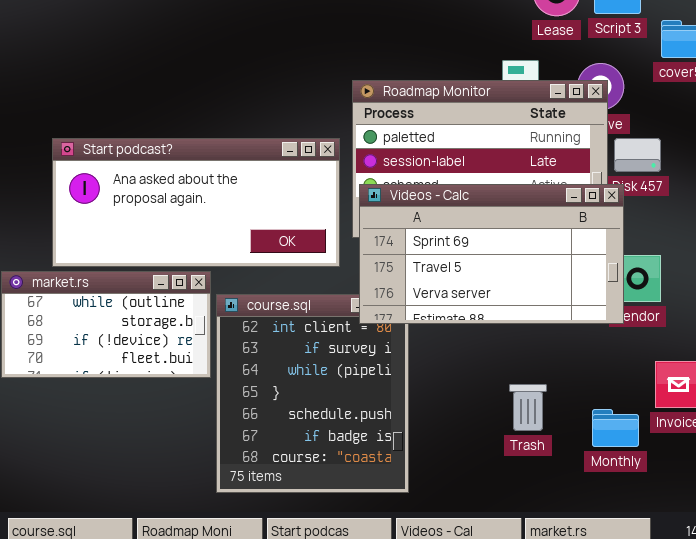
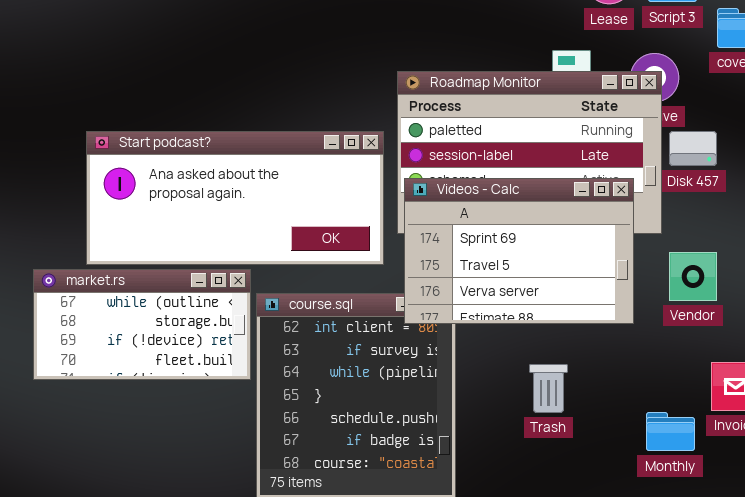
Videos - Calc: [359,184,624,324] -> [404,178,634,324], resized
Trash: [509,384,547,431] -> [529,364,568,413], moved

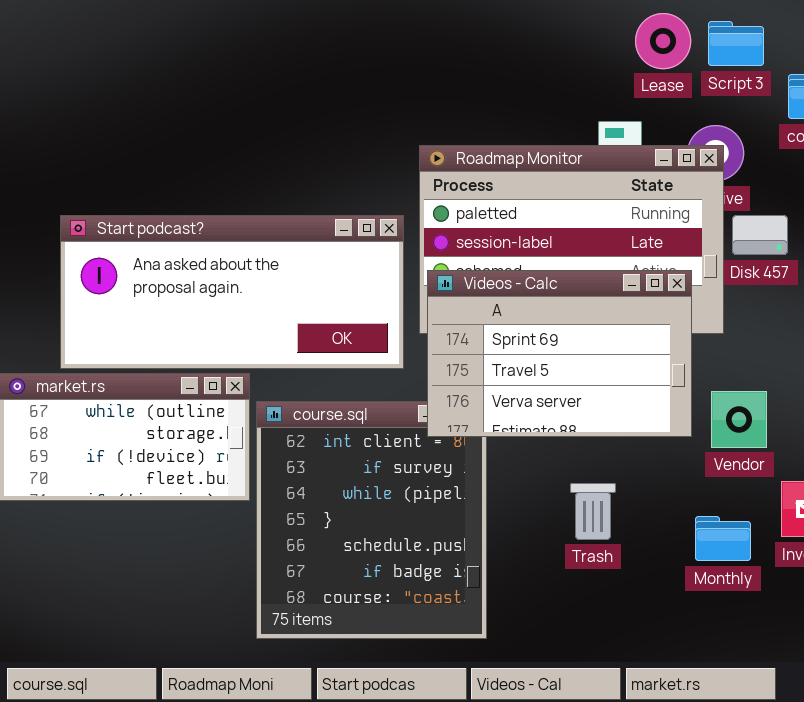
Vendor: [669,252,717,301] -> [711,391,767,448], moved
Monthly: [646,412,695,451] -> [695,516,751,561], moved

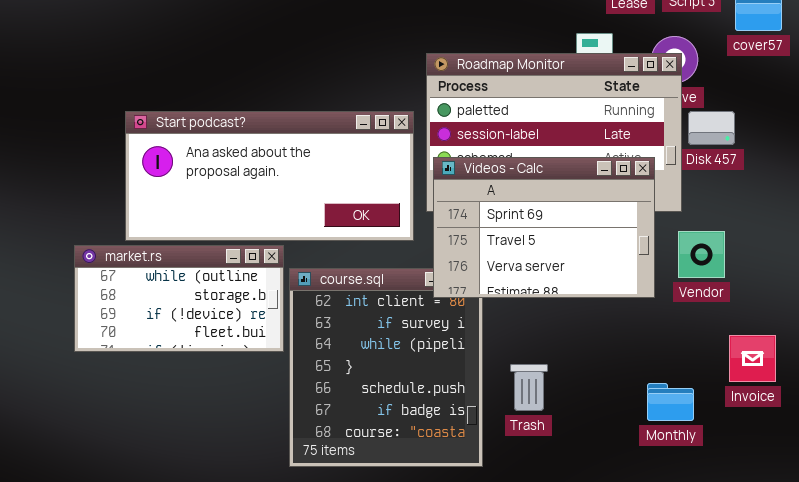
Vendor: [711,391,767,448] -> [678,231,725,278], moved
Trash: [570,483,616,540] -> [510,364,548,411], moved
Monthly: [695,516,751,561] -> [647,383,694,421], moved

